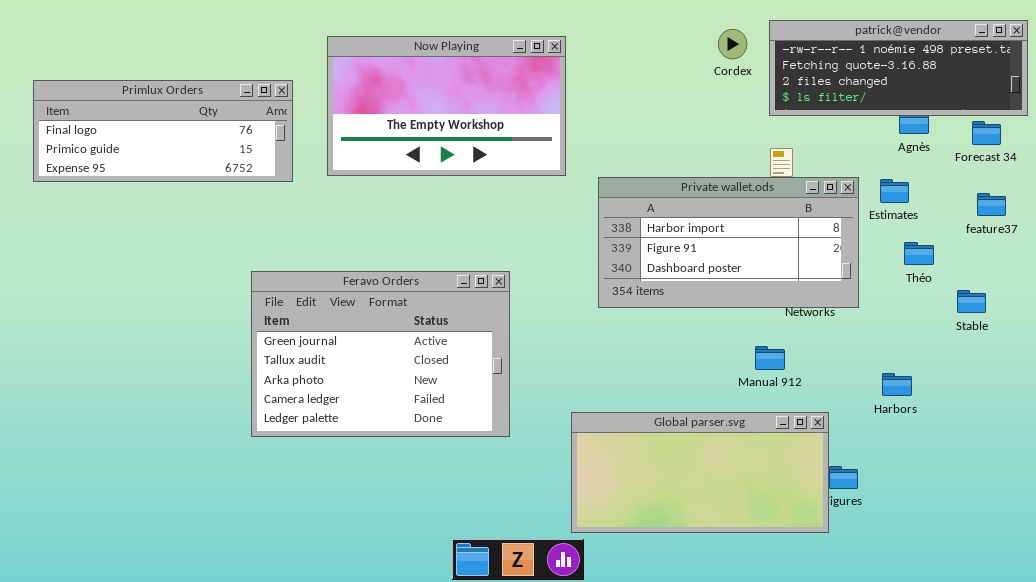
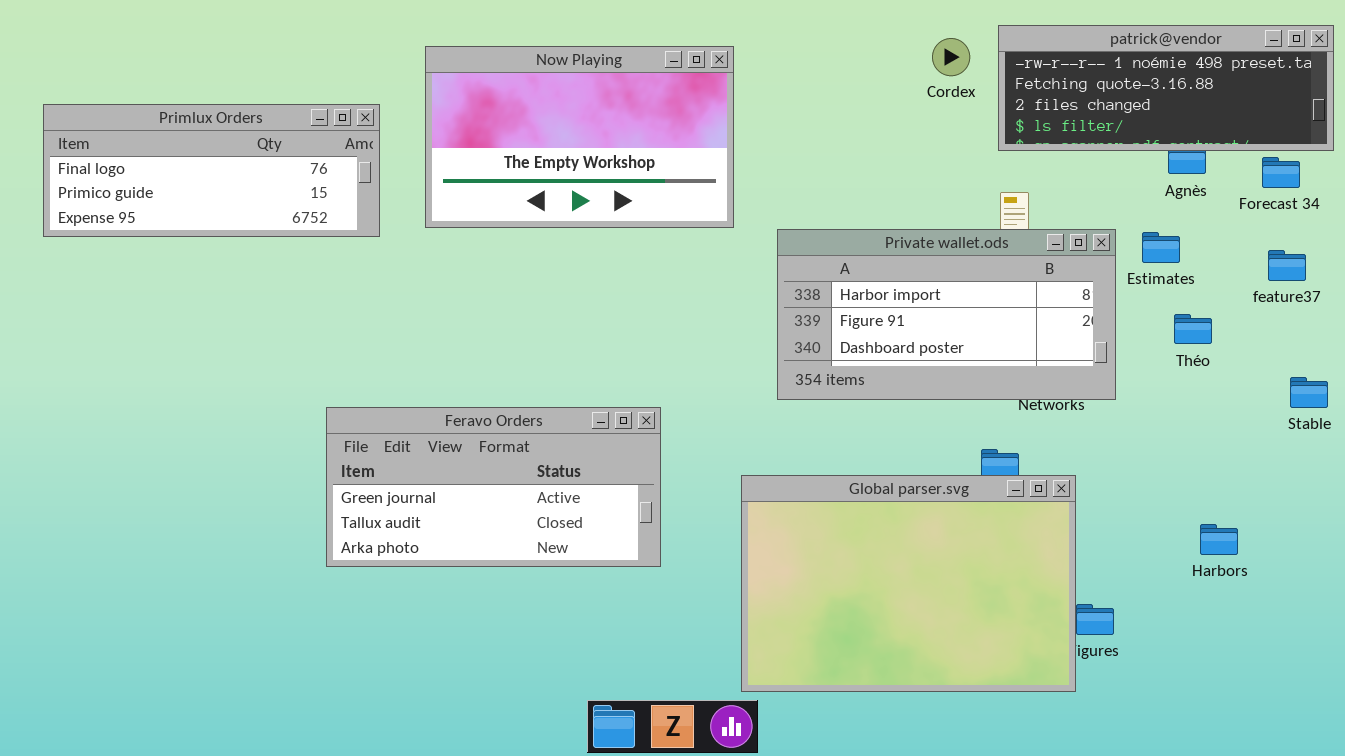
Feravo Orders: [251,271,510,437] -> [326,407,661,567], resized
Stable: [957,290,986,313] -> [1290,377,1328,408], moved
Harbors: [882,373,912,396] -> [1200,524,1238,555], moved
Global parser.svg: [571,412,829,533] -> [741,475,1076,692], resized

